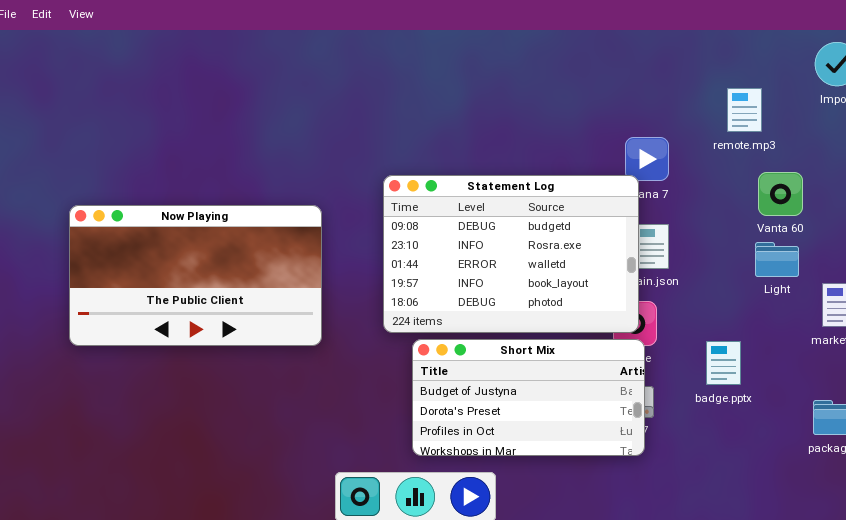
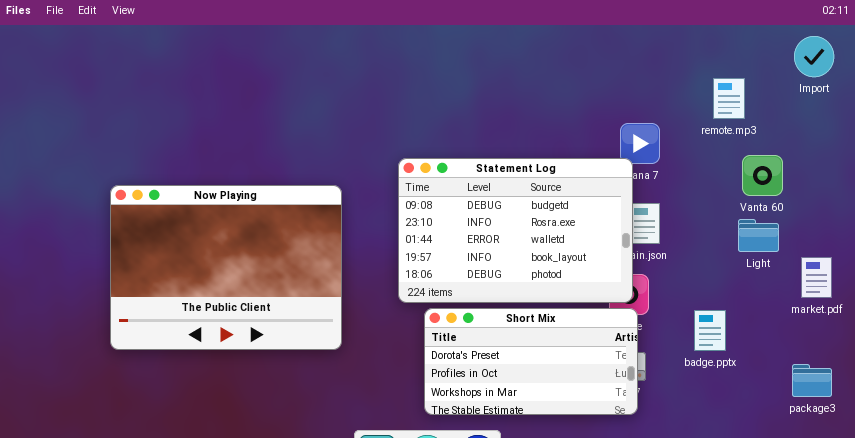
Now Playing: [69,205,322,346] -> [110,185,342,350], resized
Short Mix: [412,339,645,456] -> [424,308,638,415], scrolled down 1 row

